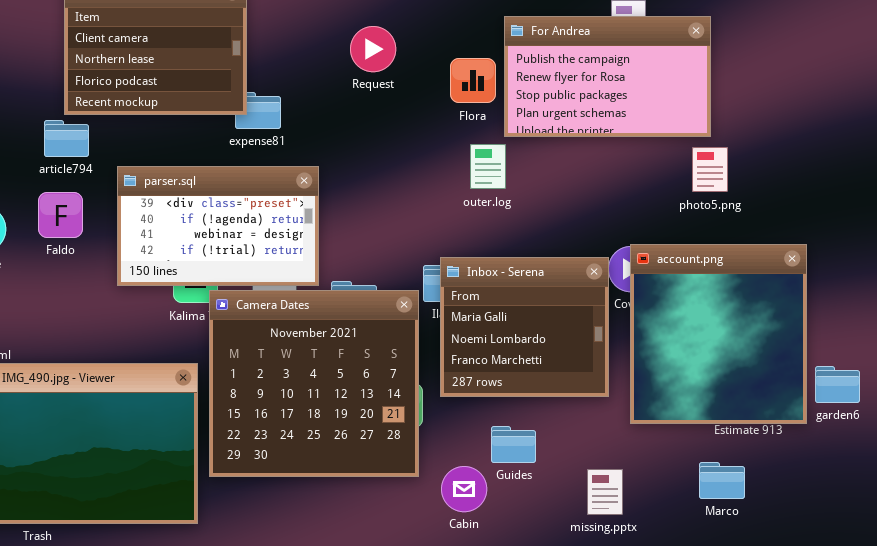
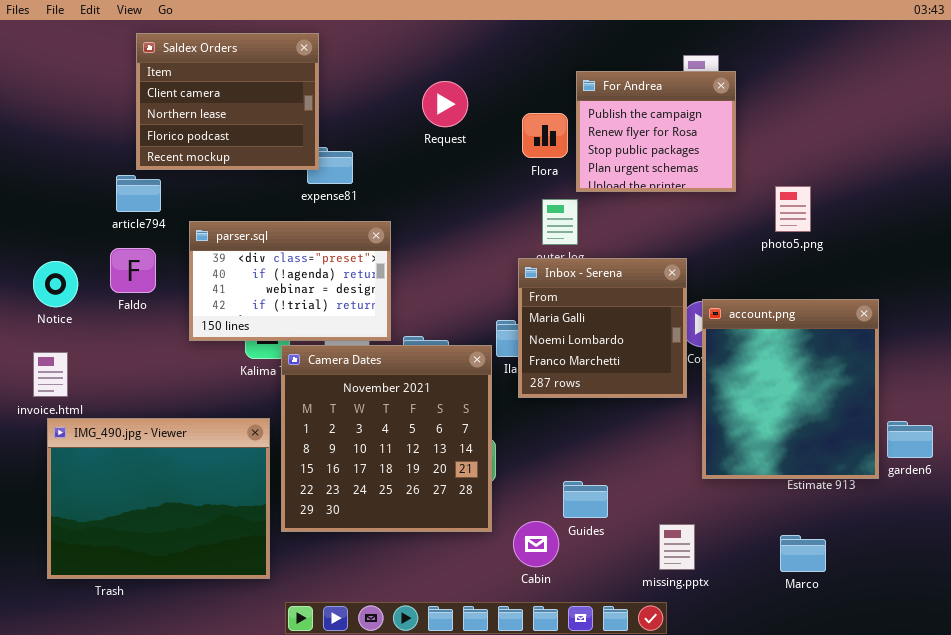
For Andrea: [504,16,711,137] -> [576,71,736,192], resized
photo5.png: [692,147,728,192] -> [775,186,811,232], moved
Inbox - Serena: [440,257,609,397] -> [518,258,687,398], moved
Marco: [699,462,745,499] -> [780,535,826,572], moved

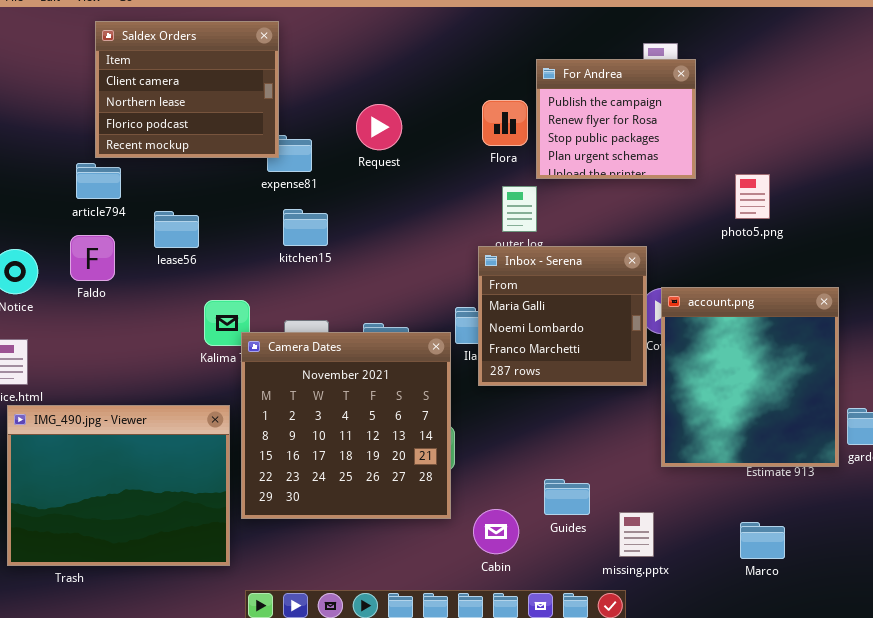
Request: [422,81,468,127] -> [356,104,402,150], moved
parser.sql: [189,221,391,341] -> none, closed
Guides: [563,481,608,518] -> [544,479,590,515], moved

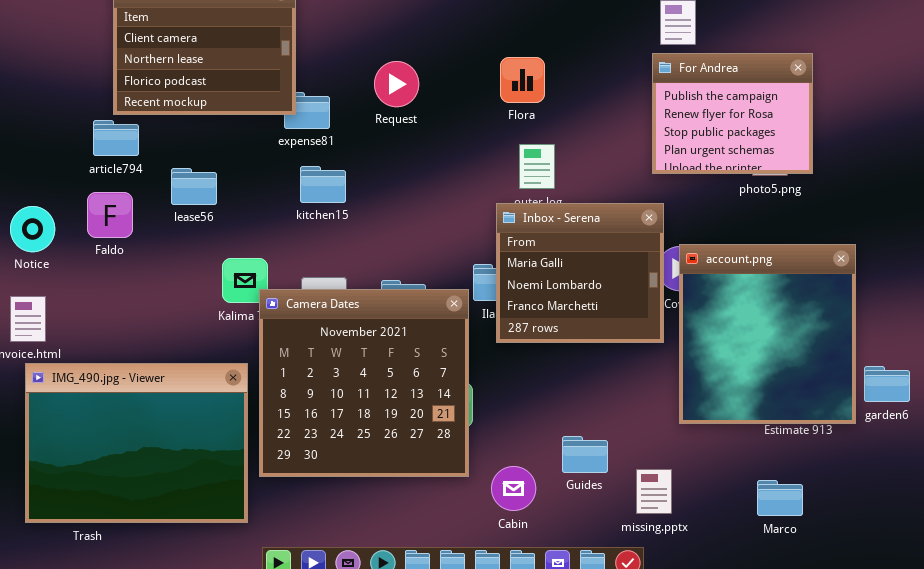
For Andrea: [536,59,696,179] -> [652,53,813,174], moved

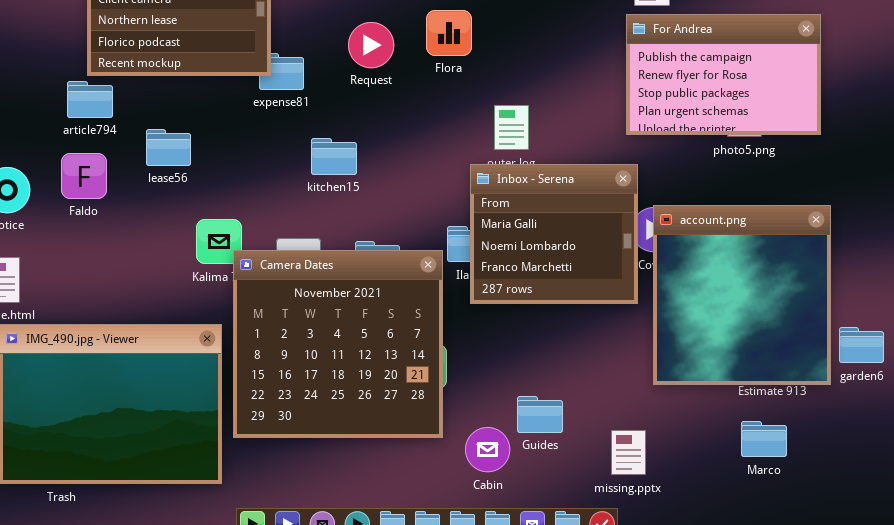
For Andrea: [652,53,813,174] -> [626,14,821,135], resized
Flora: [500,57,545,103] -> [426,10,472,56], moved
kitchen15: [300,166,346,203] -> [311,138,357,175], moved
Guides: [562,436,608,473] -> [517,396,563,433], moved
Marco: [757,480,803,516] -> [741,421,787,457], moved

